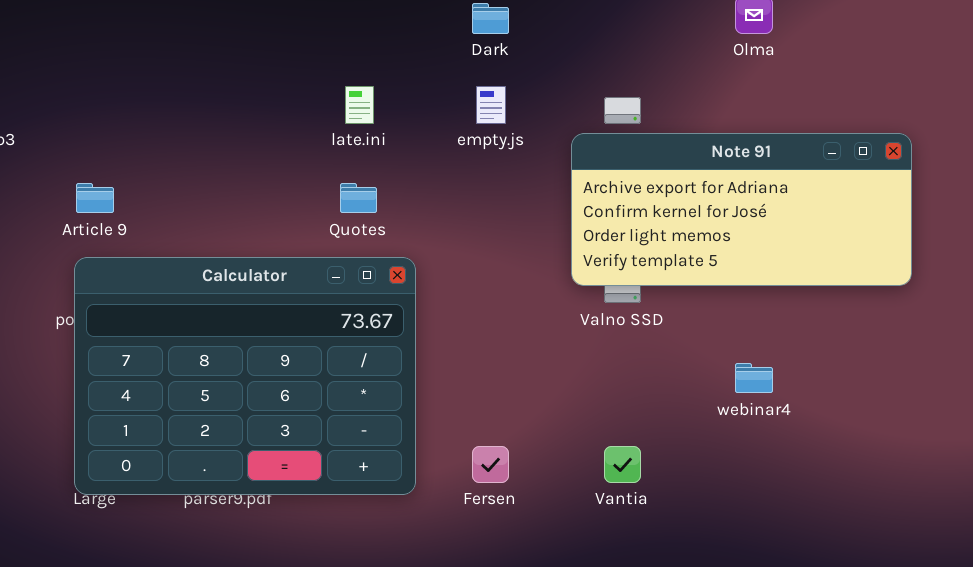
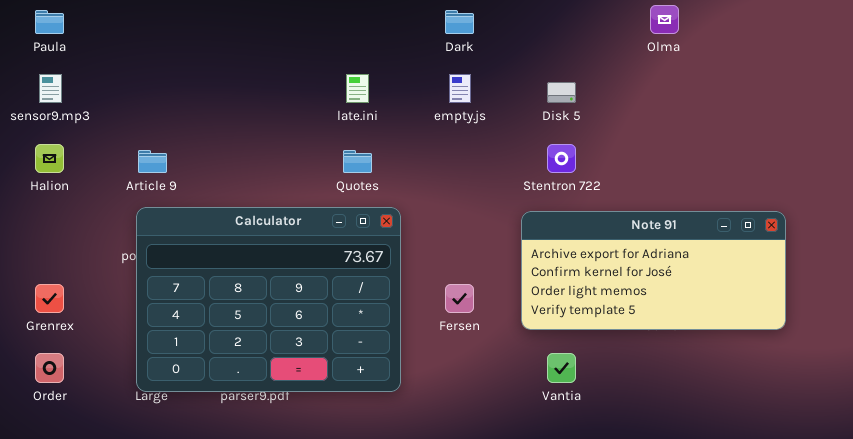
Note 91: [571,133,912,286] -> [521,211,786,330], moved
Fersen: [472,446,509,483] -> [445,284,474,313], moved

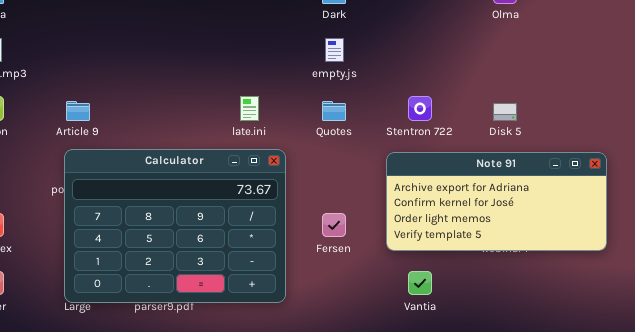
late.ini: [346,74,369,103] -> [240,96,259,121], moved
Disk 5: [547,82,576,103] -> [493,103,517,121], moved
Quotes: [343,150,372,173] -> [322,101,346,121], moved

